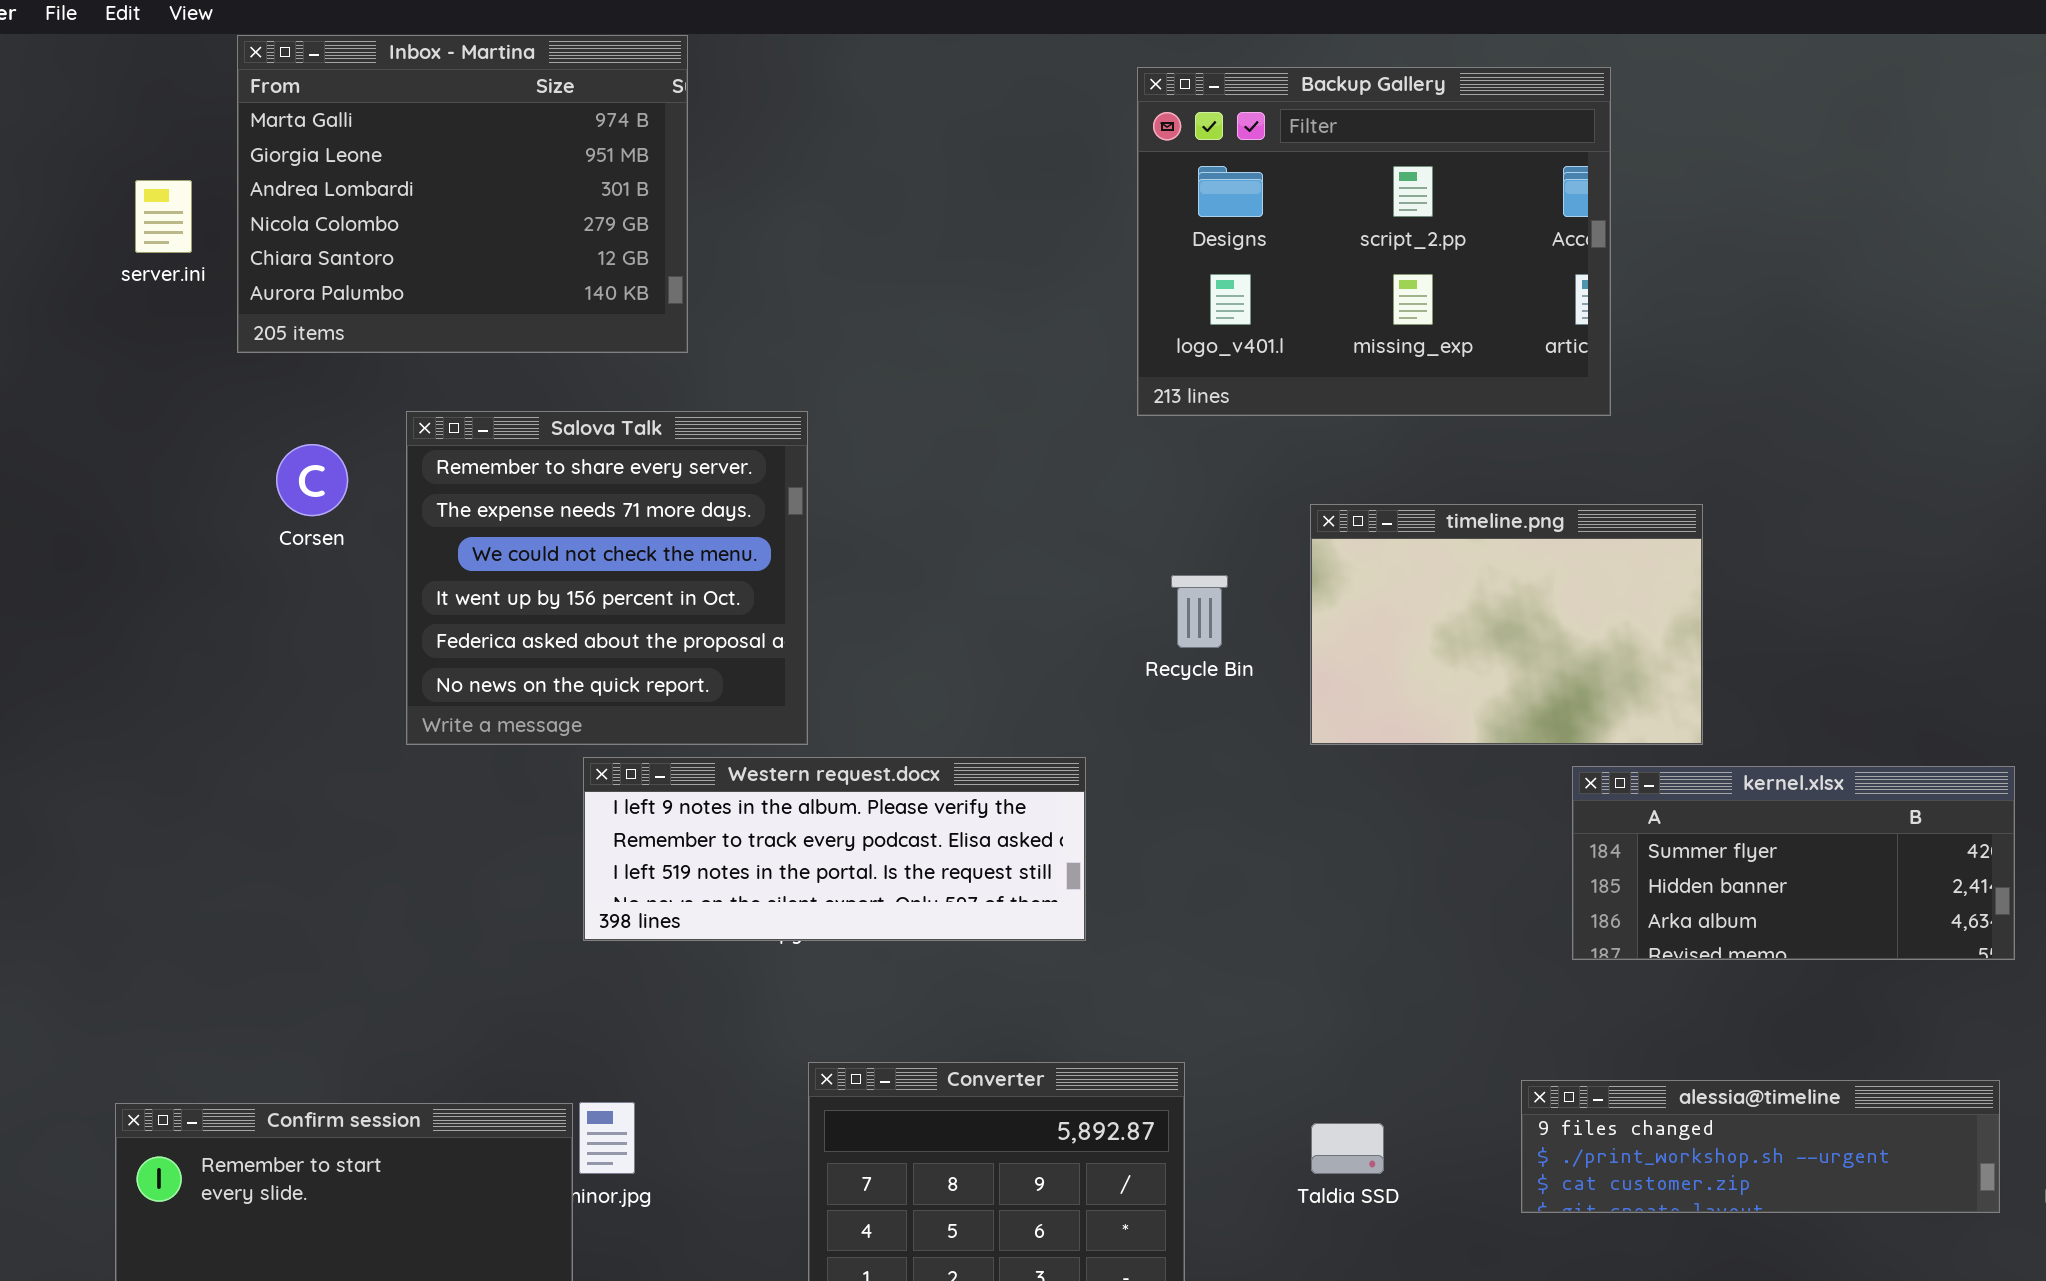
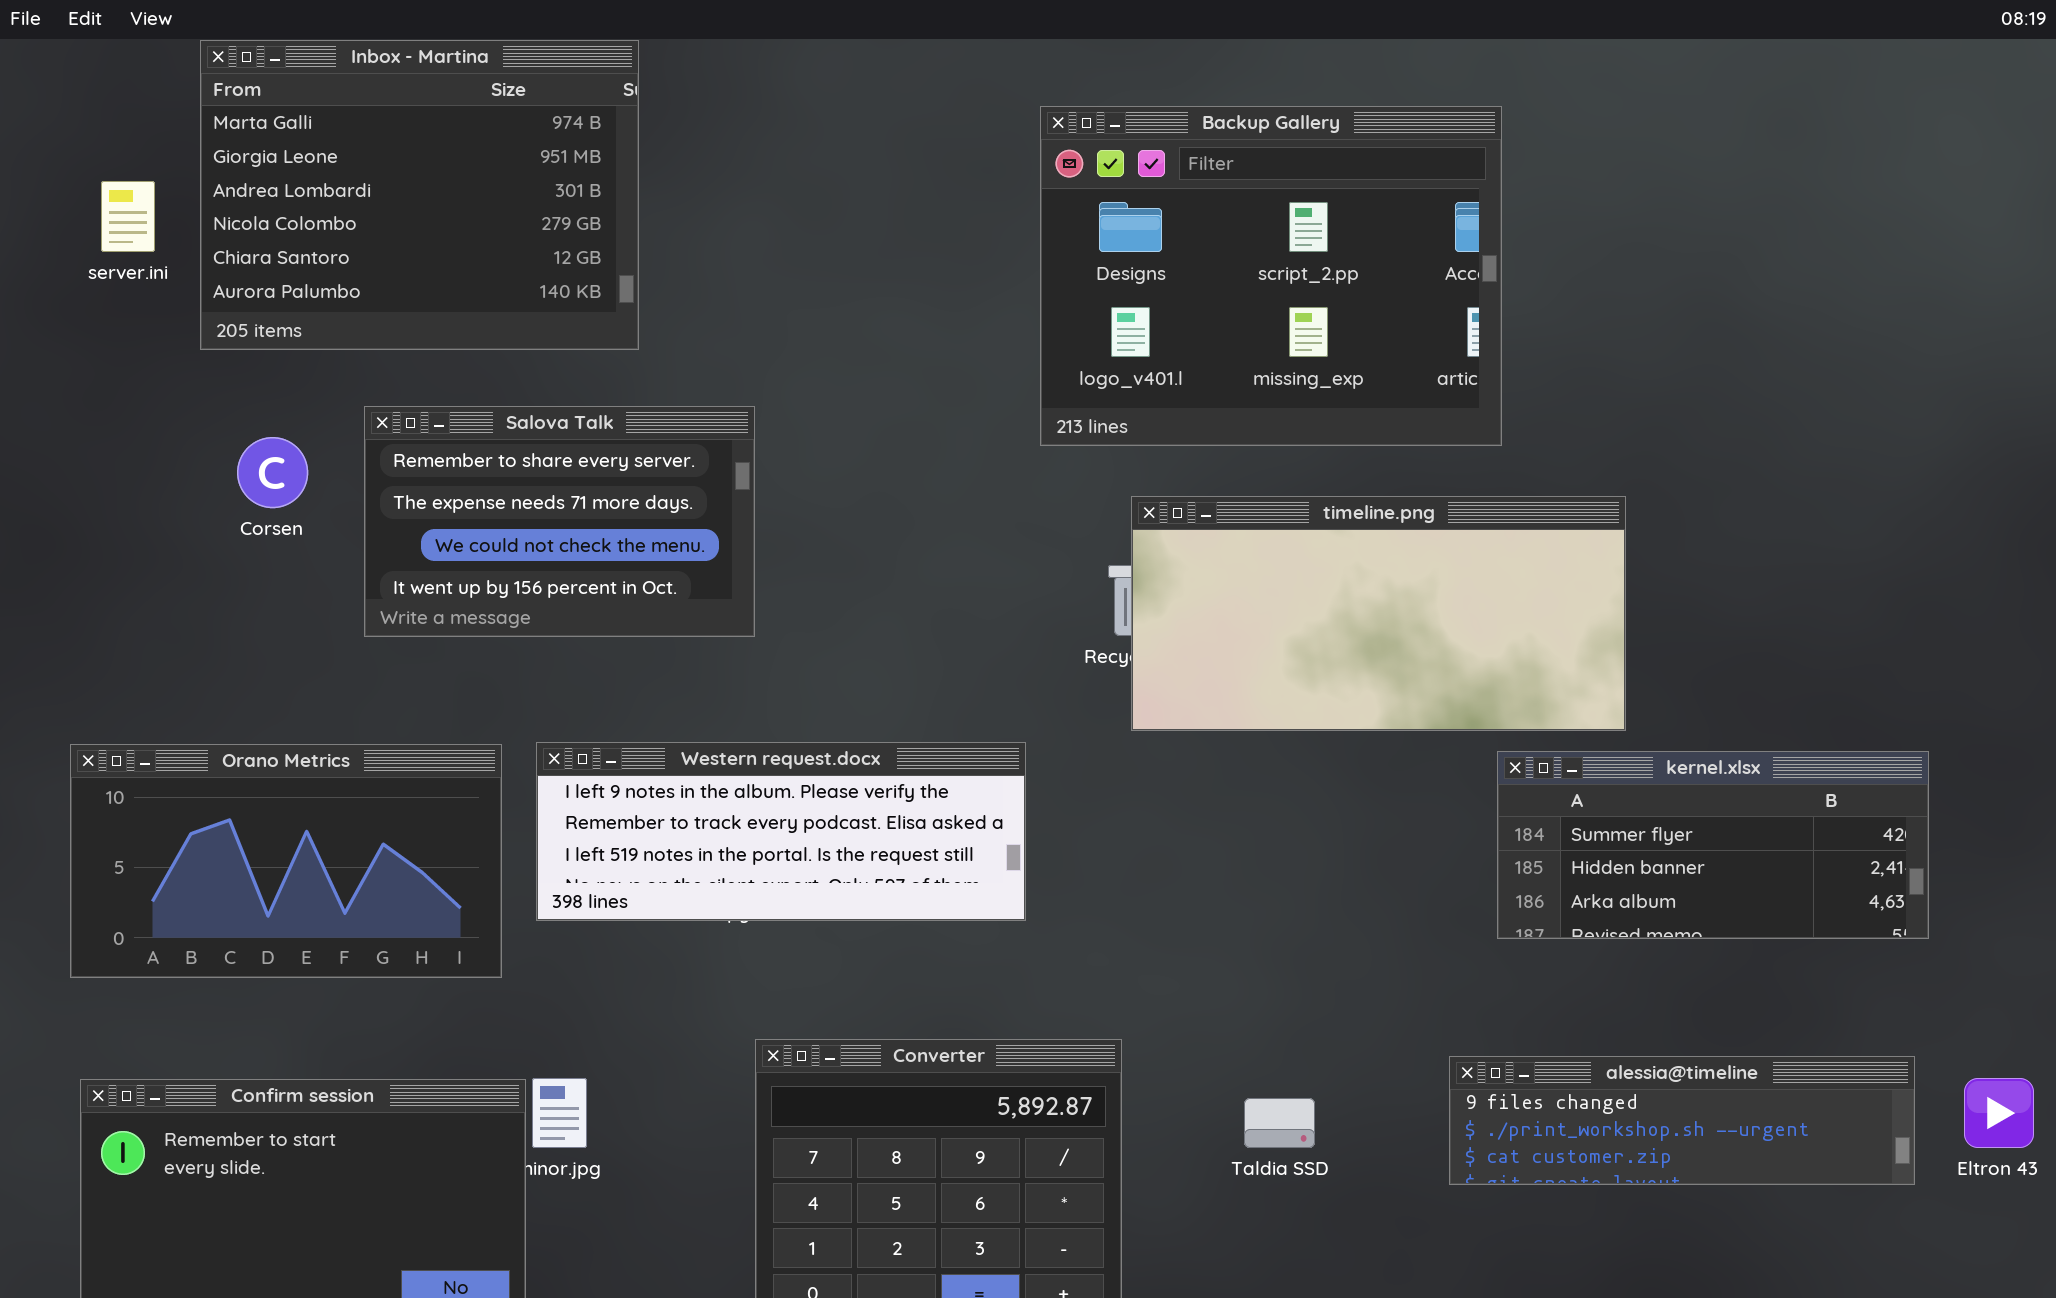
Backup Gallery: [1137,67,1611,416] -> [1040,106,1502,446], moved
Salova Talk: [406,411,808,745] -> [364,406,755,637], resized
timeline.png: [1310,504,1703,745] -> [1131,496,1626,731], resized
Orano Metrics: none -> [70,744,502,978], opened

